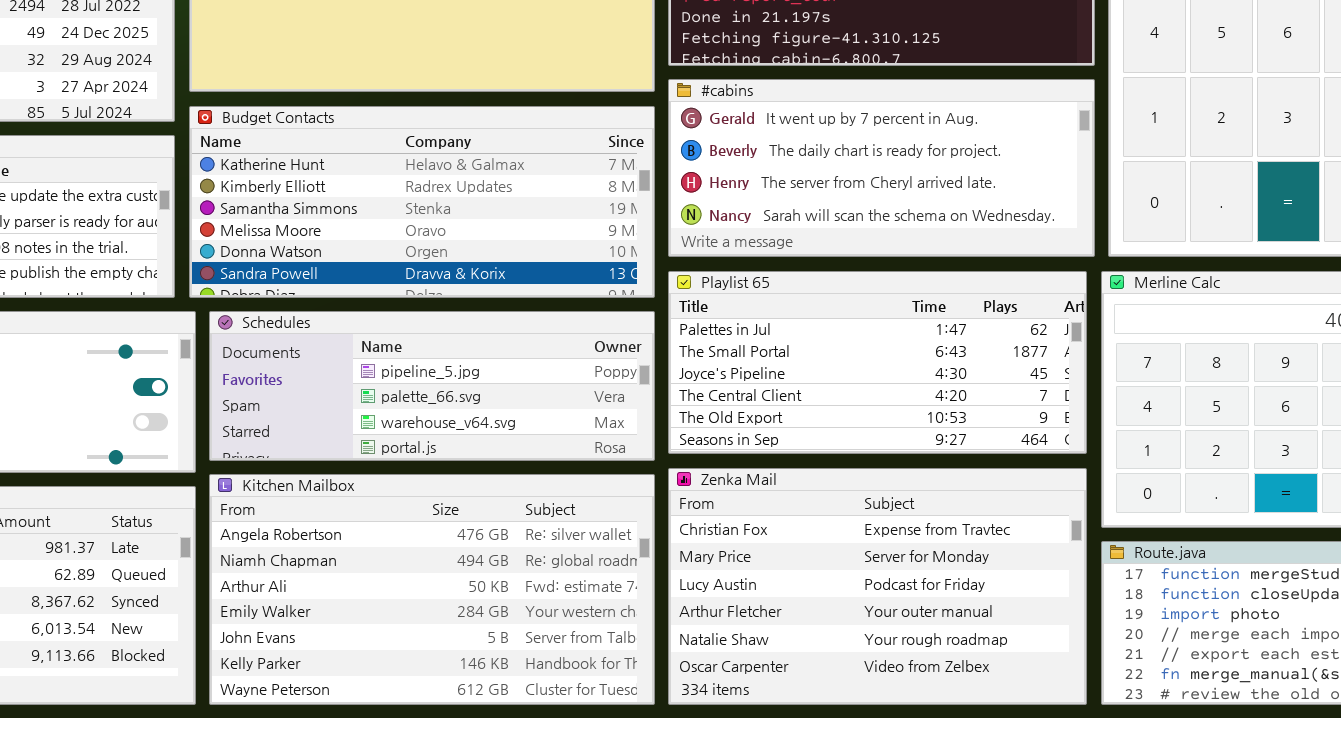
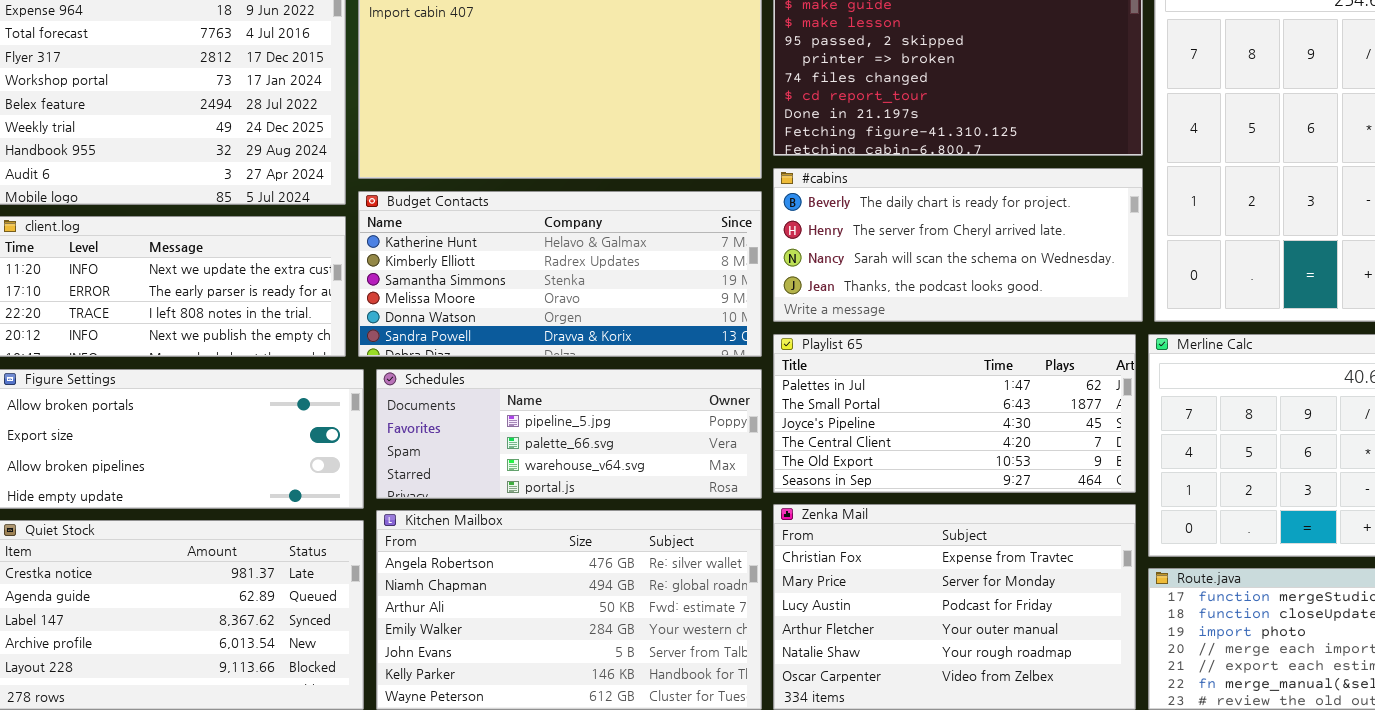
#cabins: [668,79,1095,257] -> [773,168,1143,322], scrolled down 1 row

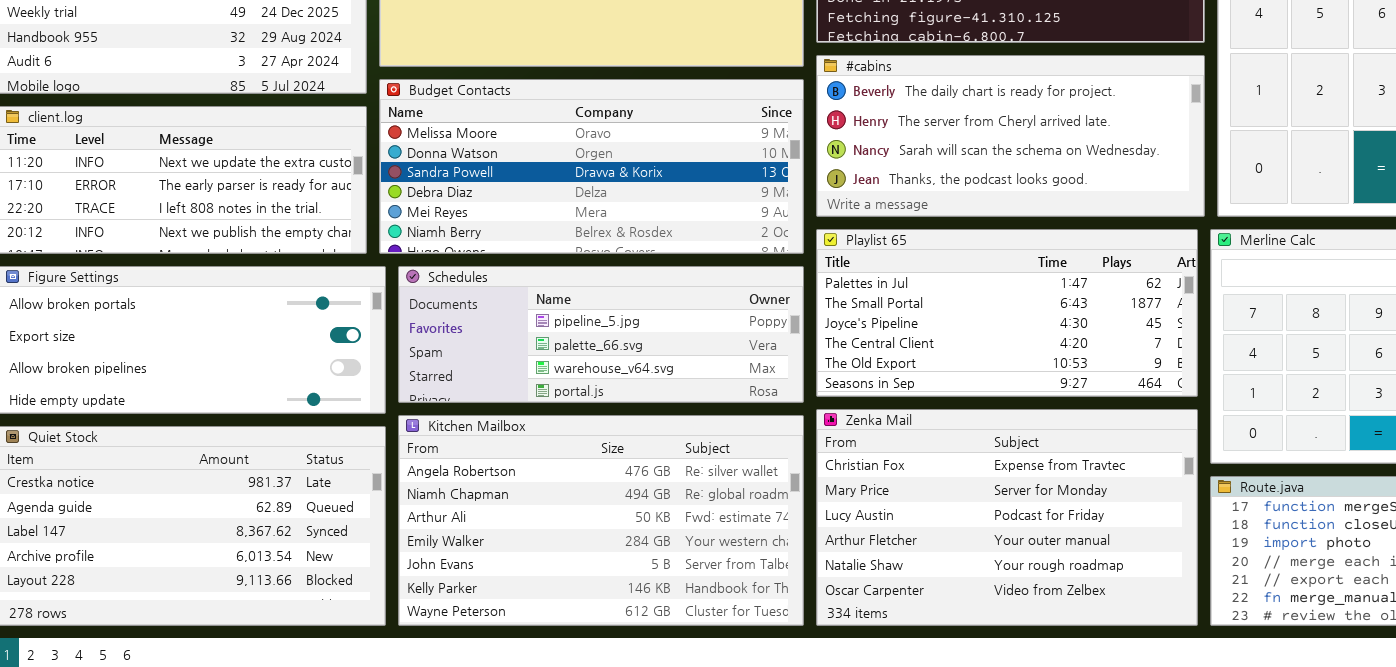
Budget Contacts: [358,191,762,357] -> [379,79,804,254], scrolled down 3 rows

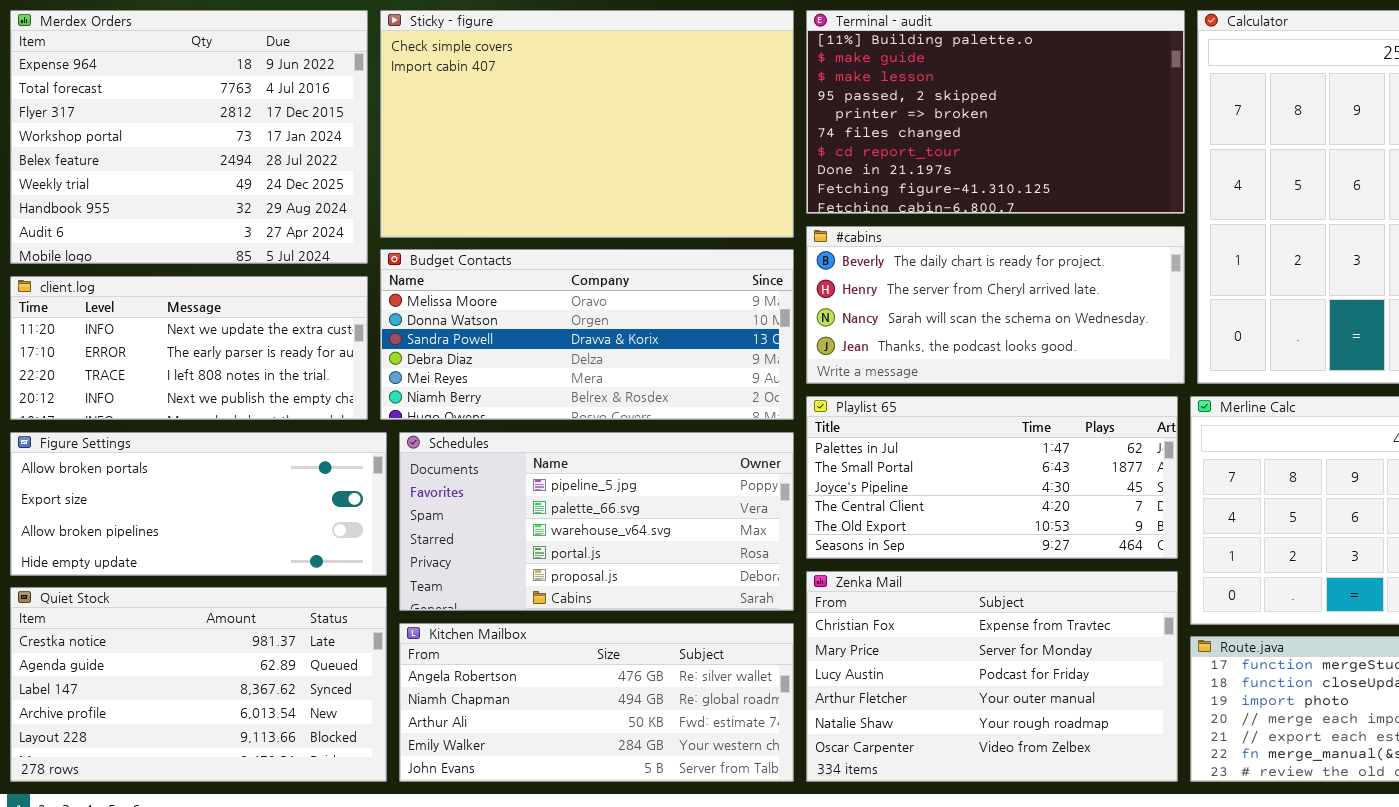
Schedules: [398,266,804,403] -> [399,432,794,611], resized
Kitchen Mailbox: [398,415,804,626] -> [399,623,794,782], resized

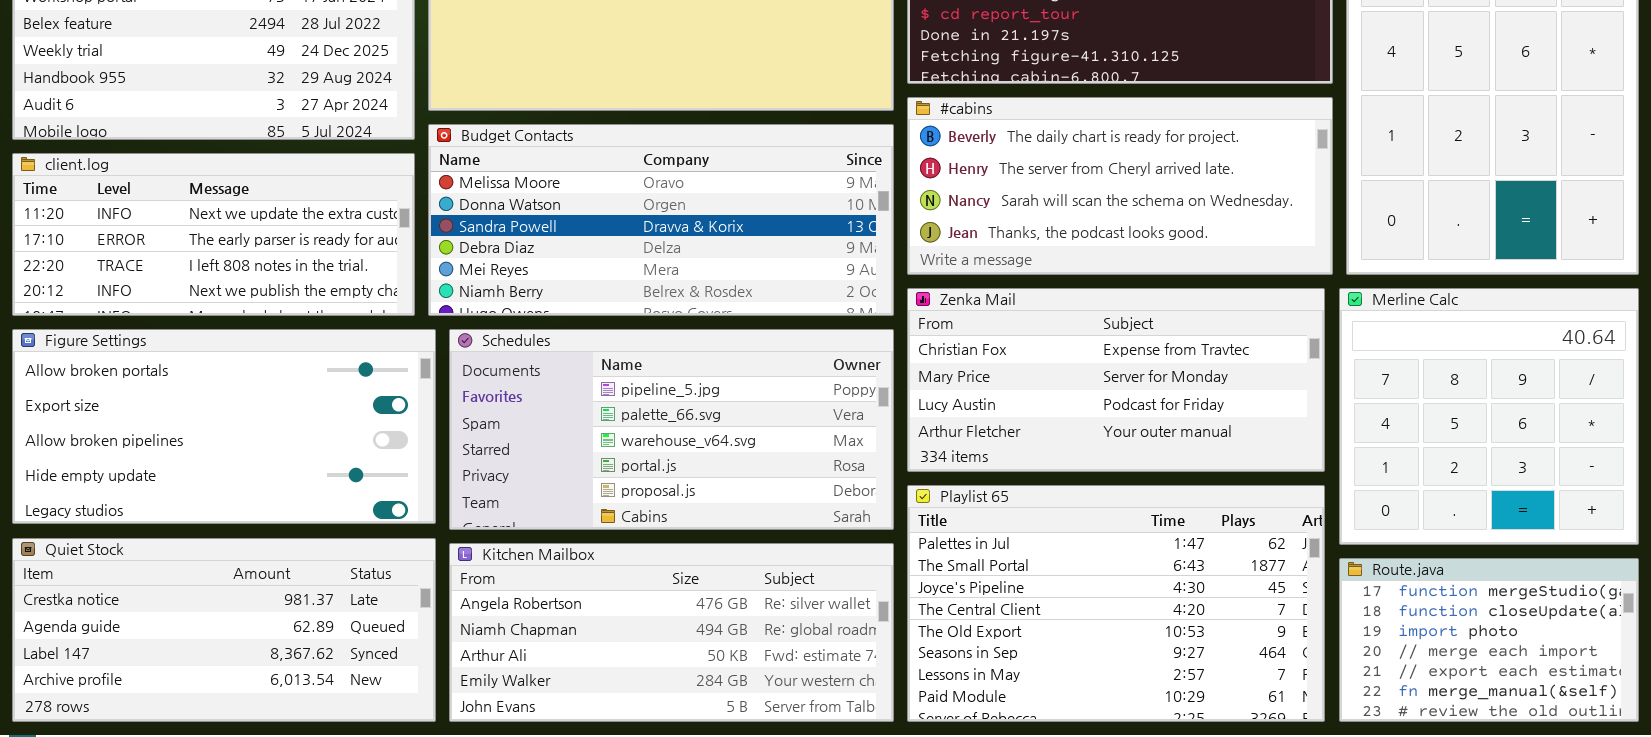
Playlist 65: [806,396,1178,559] -> [907,485,1325,722], moved, resized
Figure Settings: [10,432,387,576] -> [12,329,436,524], resized
Zenka Mail: [806,571,1178,782] -> [907,288,1325,472], moved, resized
Quiet Stock: [10,587,387,782] -> [12,538,436,722], resized

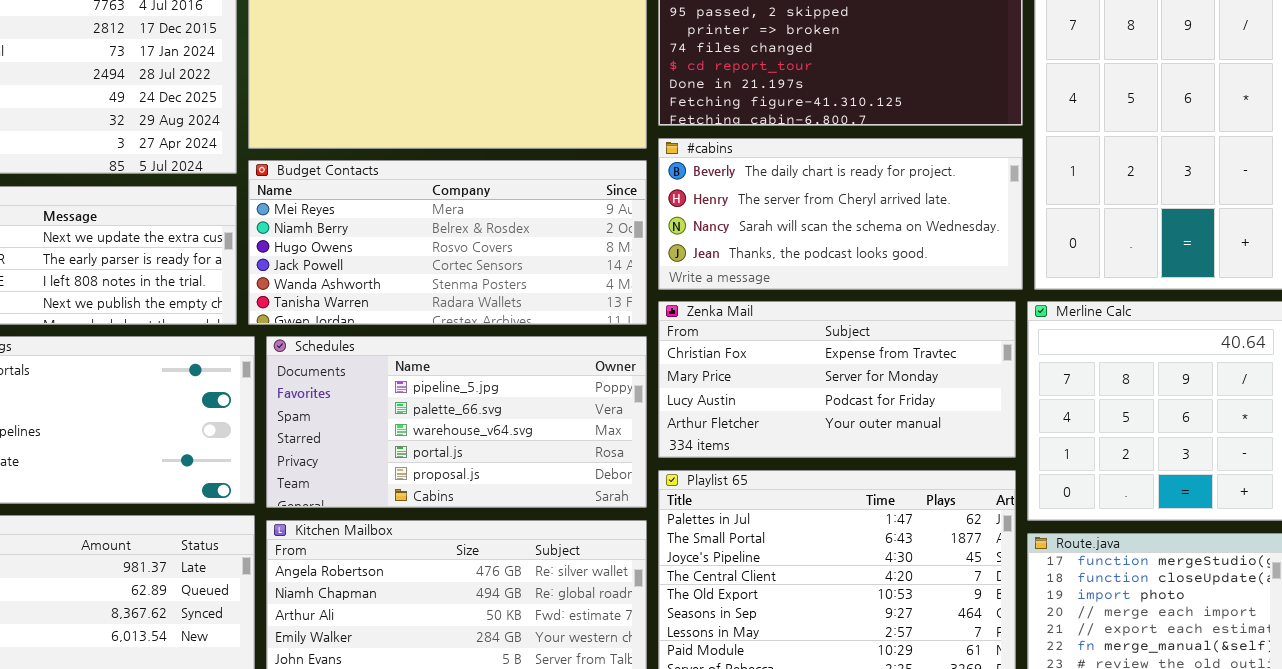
Budget Contacts: [428,124,894,316] -> [248,160,647,325], scrolled down 4 rows

